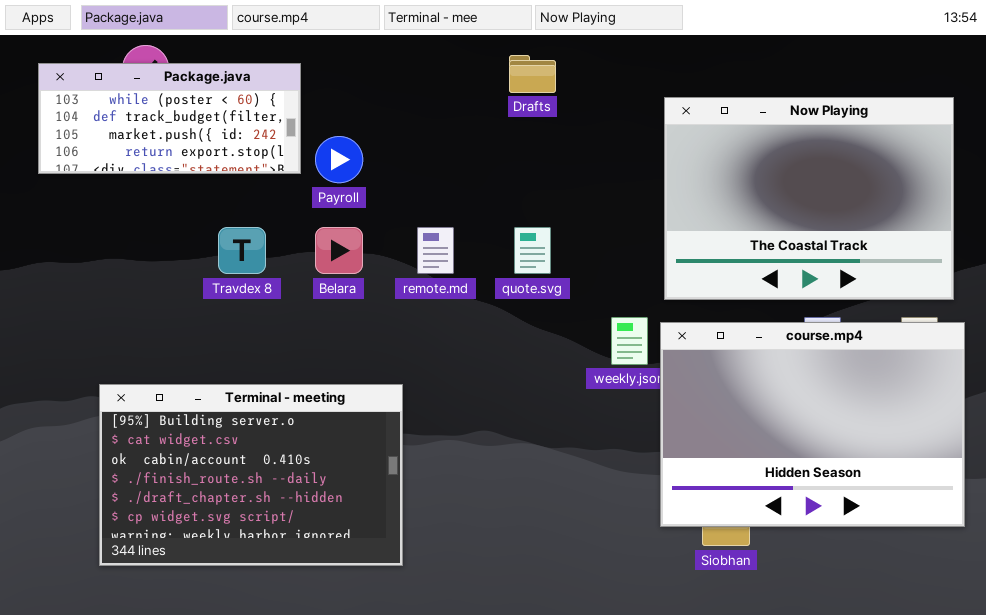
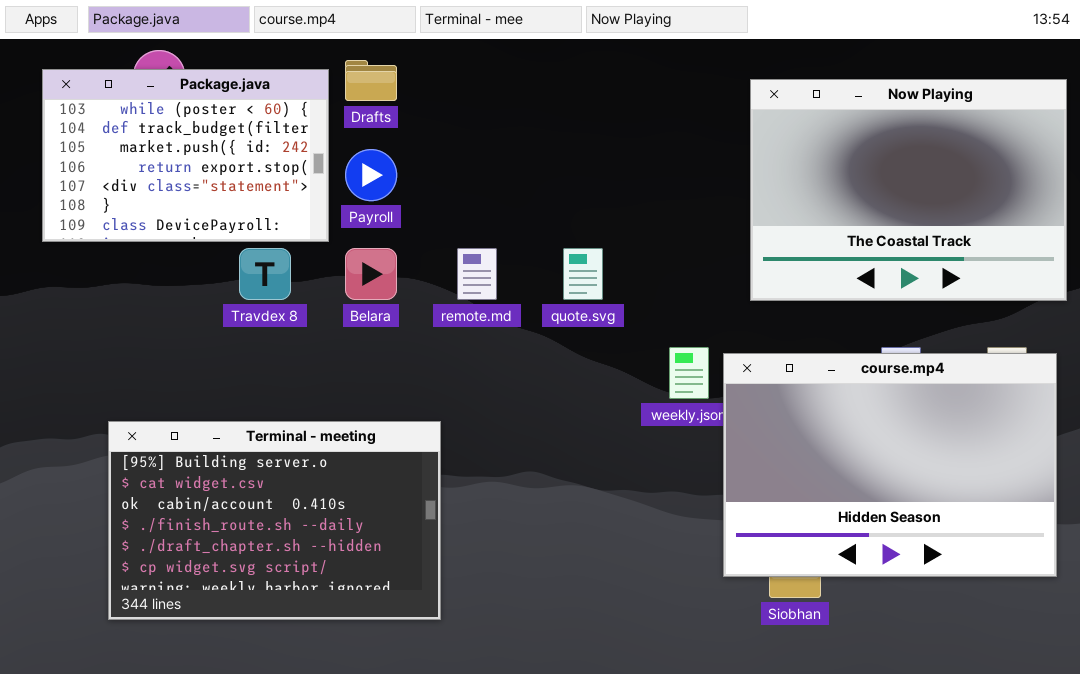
Drafts: [509,55,556,93] -> [345,60,397,101], moved
Package.java: [38,63,301,174] -> [42,69,329,242], resized
Now Playing: [664,97,954,300] -> [750,79,1067,301], moved

